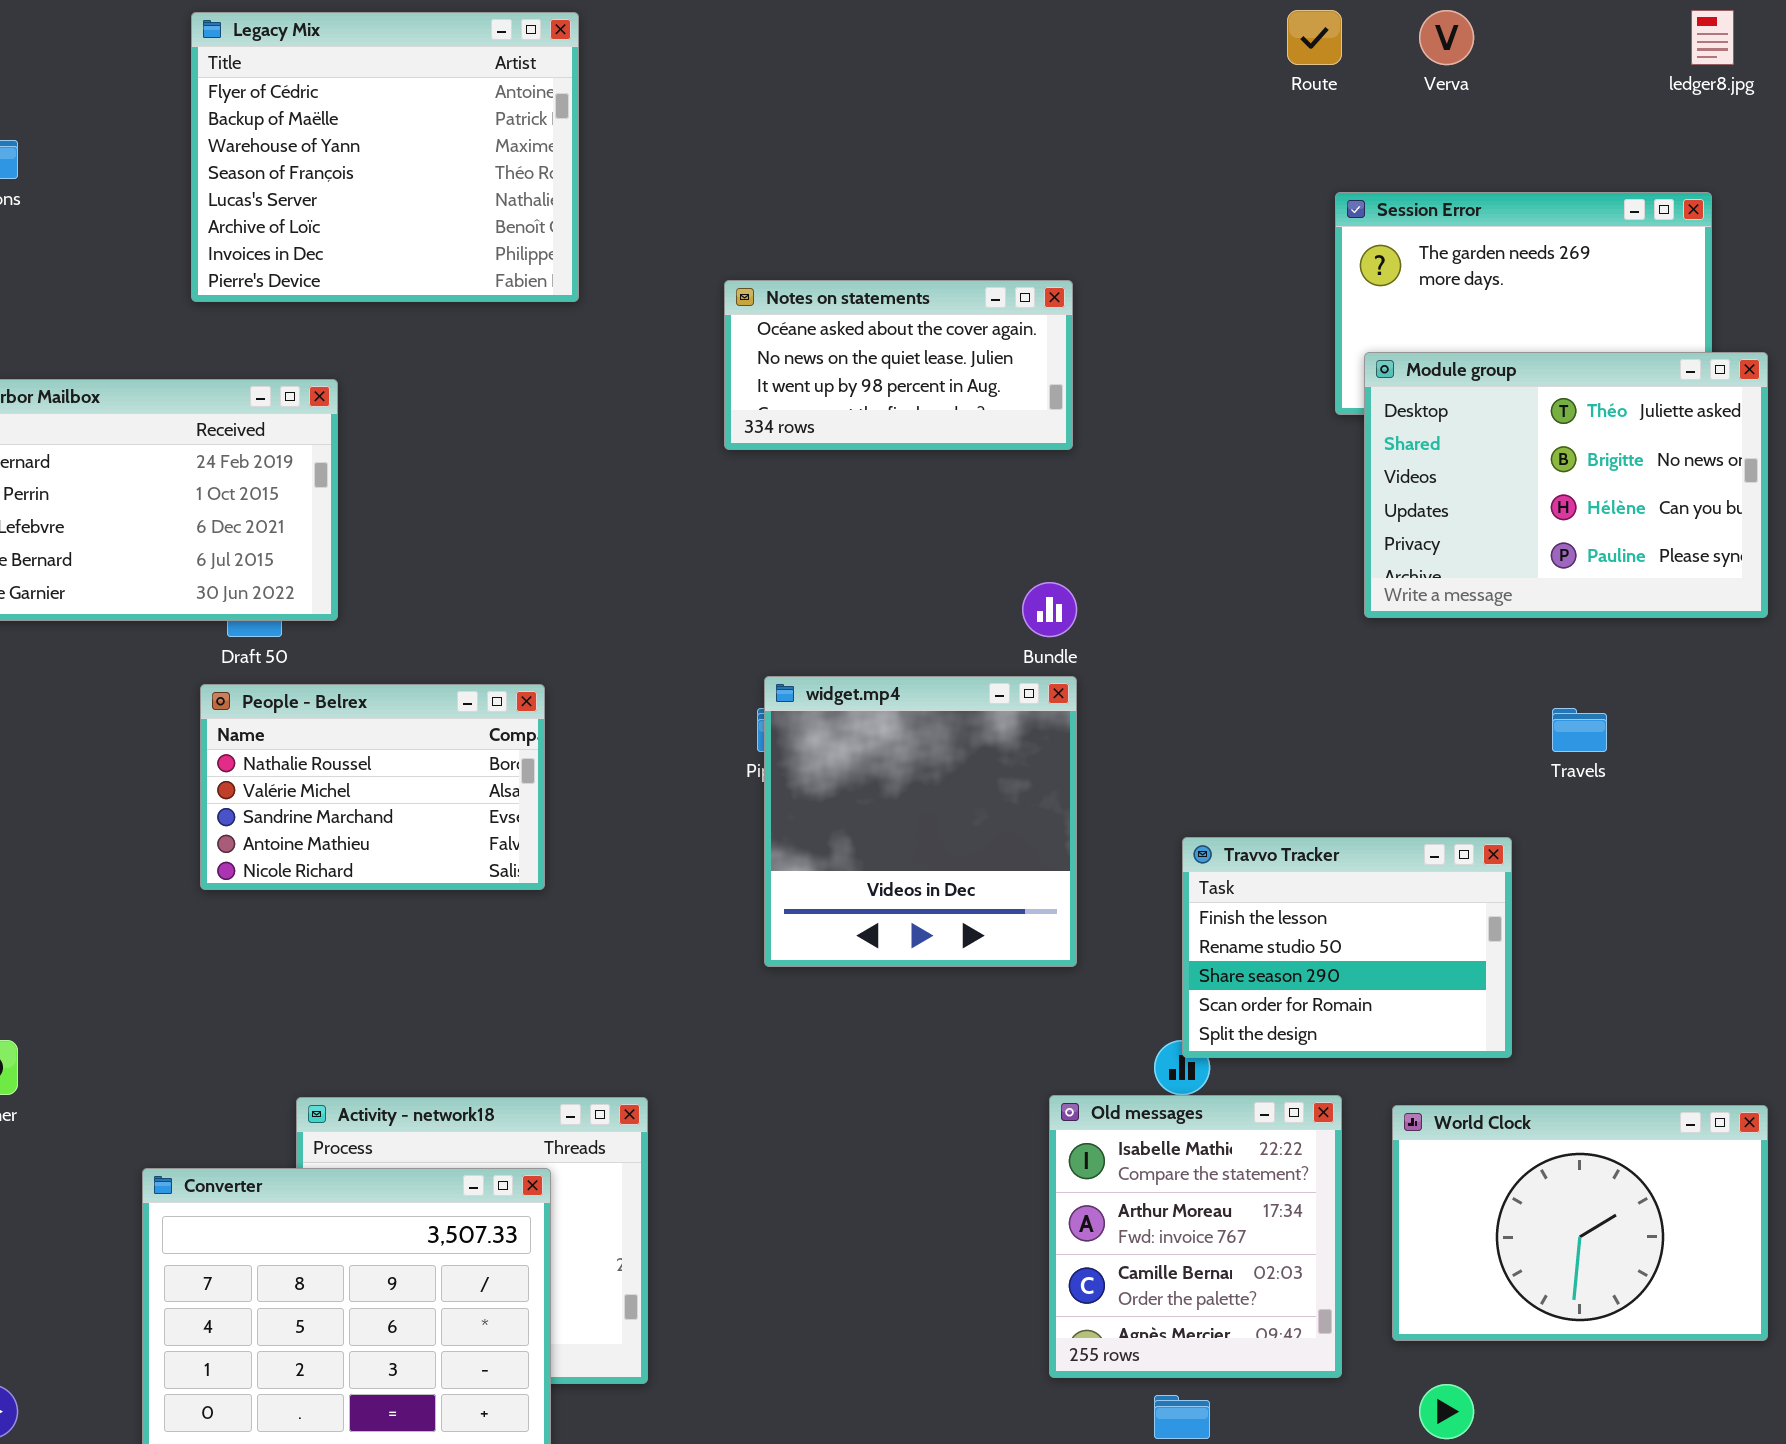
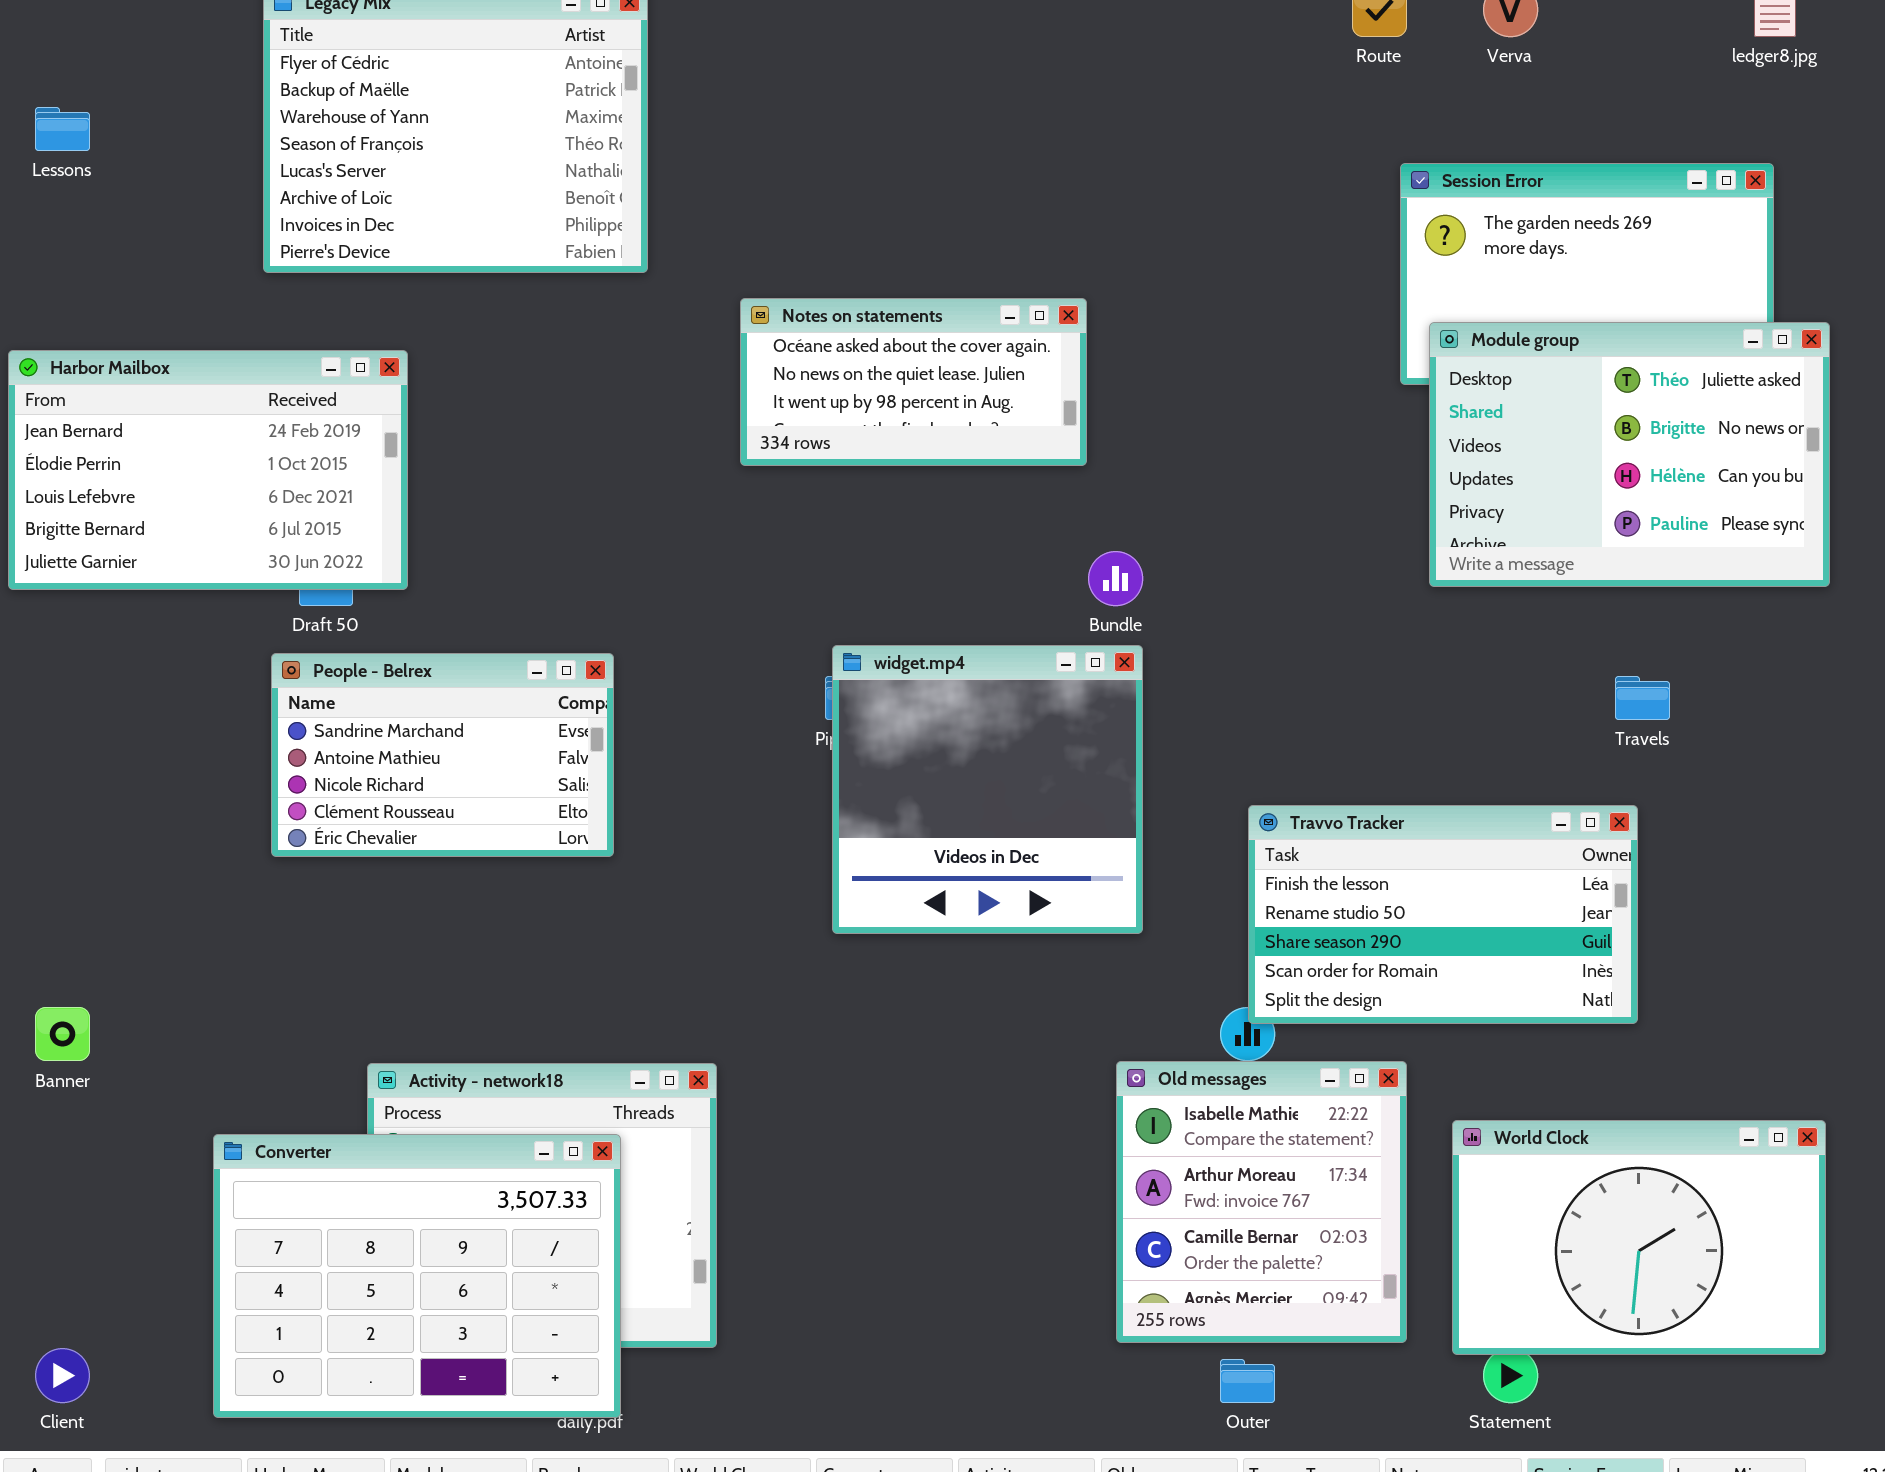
Notes on statements: [724,280,1073,450] -> [740,298,1087,466], moved
People - Belrex: [200,684,545,890] -> [271,653,614,857], scrolled down 2 rows
Travvo Tracker: [1182,837,1512,1058] -> [1248,805,1638,1024], resized
World Clock: [1392,1105,1768,1341] -> [1452,1120,1826,1355], moved

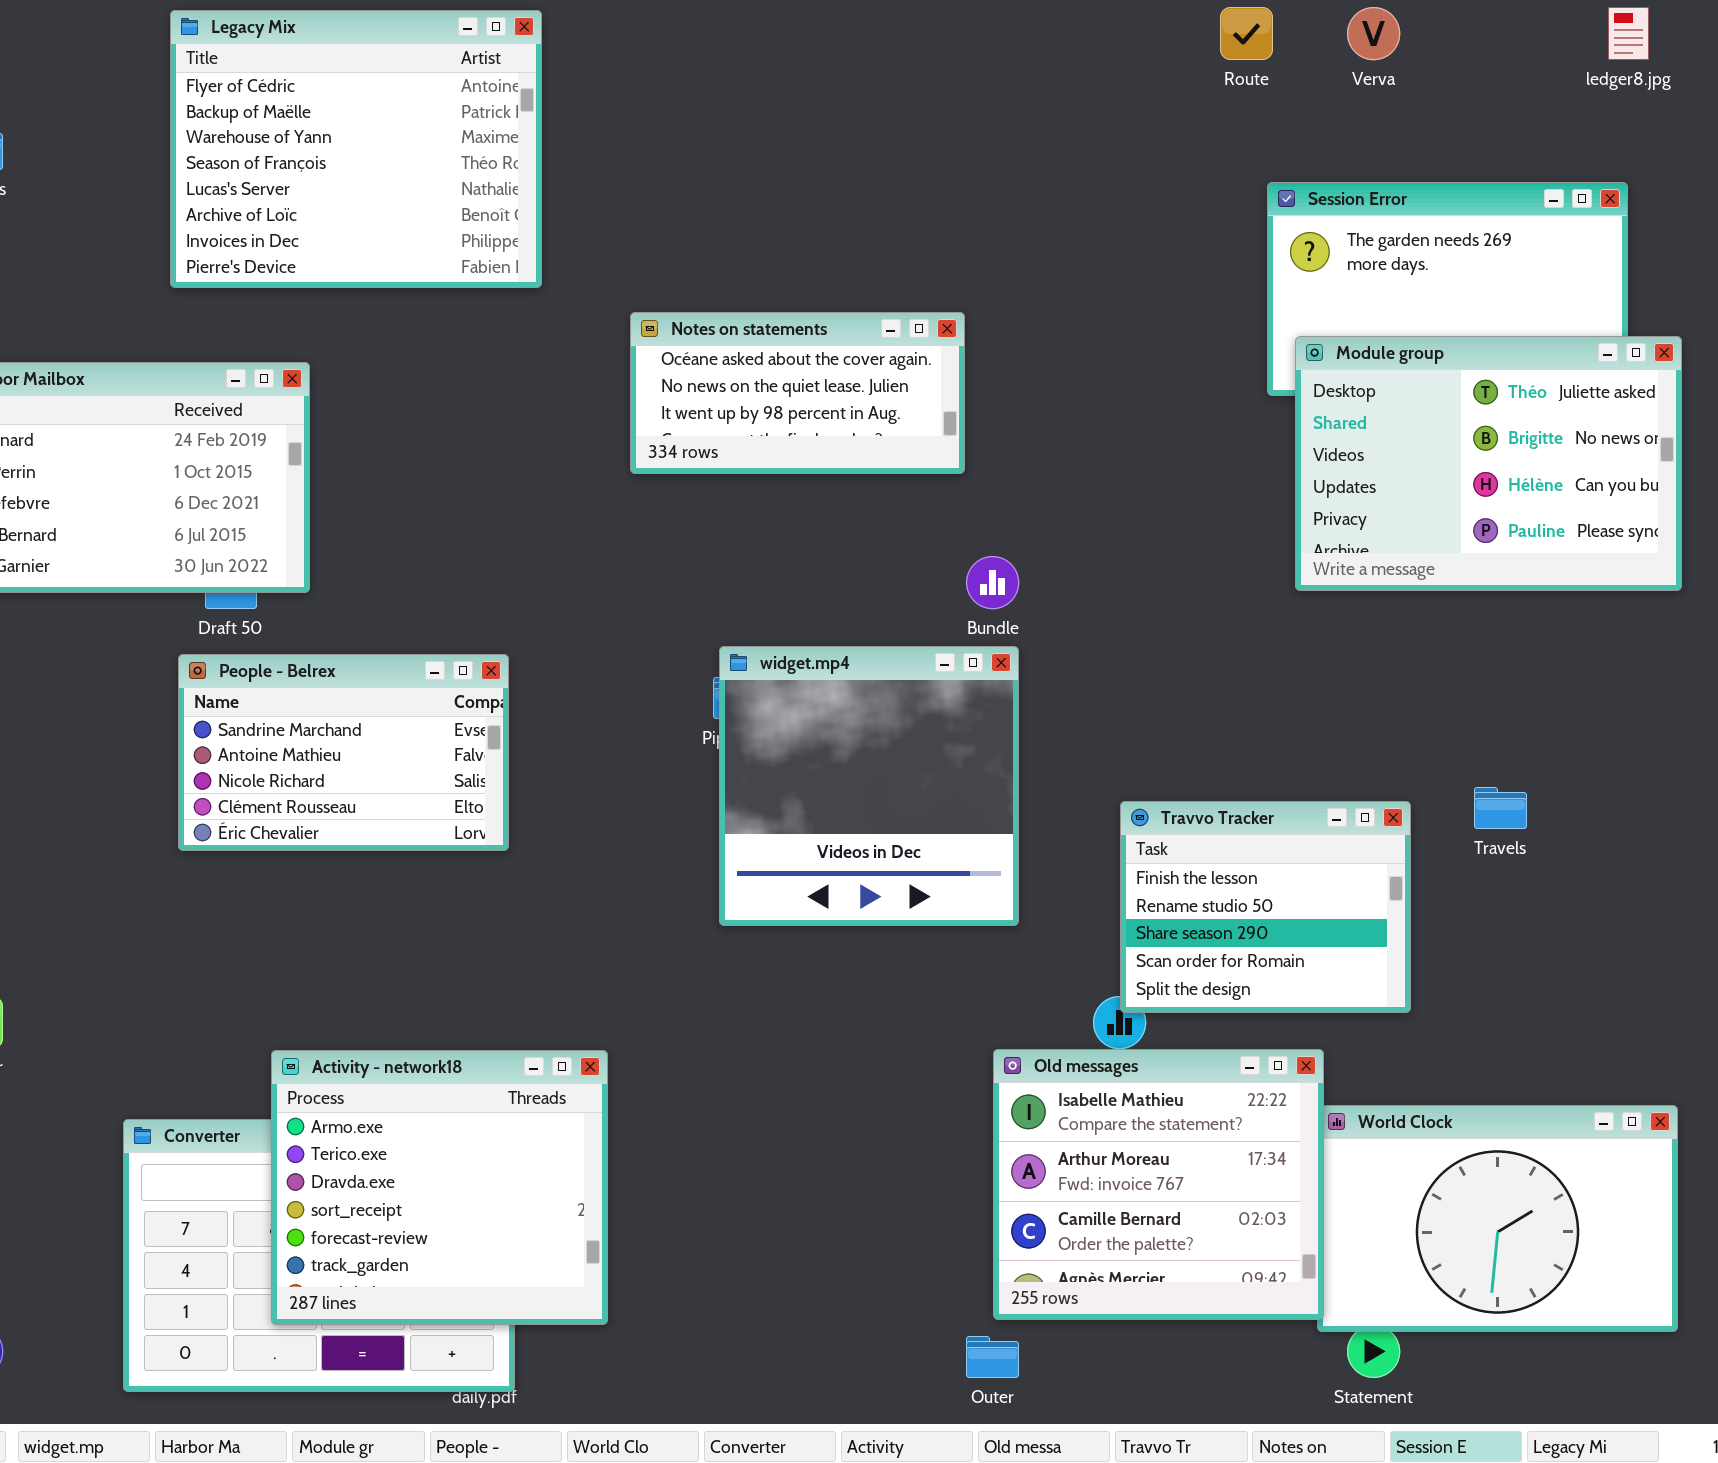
Travels: [1615,676,1670,720] -> [1474,787,1527,829], moved
Travvo Tracker: [1248,805,1638,1024] -> [1120,801,1411,1013], resized
Old messages: [1116,1061,1407,1343] -> [993,1049,1324,1320], resized
Activity - network18: [367,1063,717,1348] -> [271,1050,608,1325], raised
Outer: [1220,1359,1275,1403] -> [966,1336,1019,1378], moved

